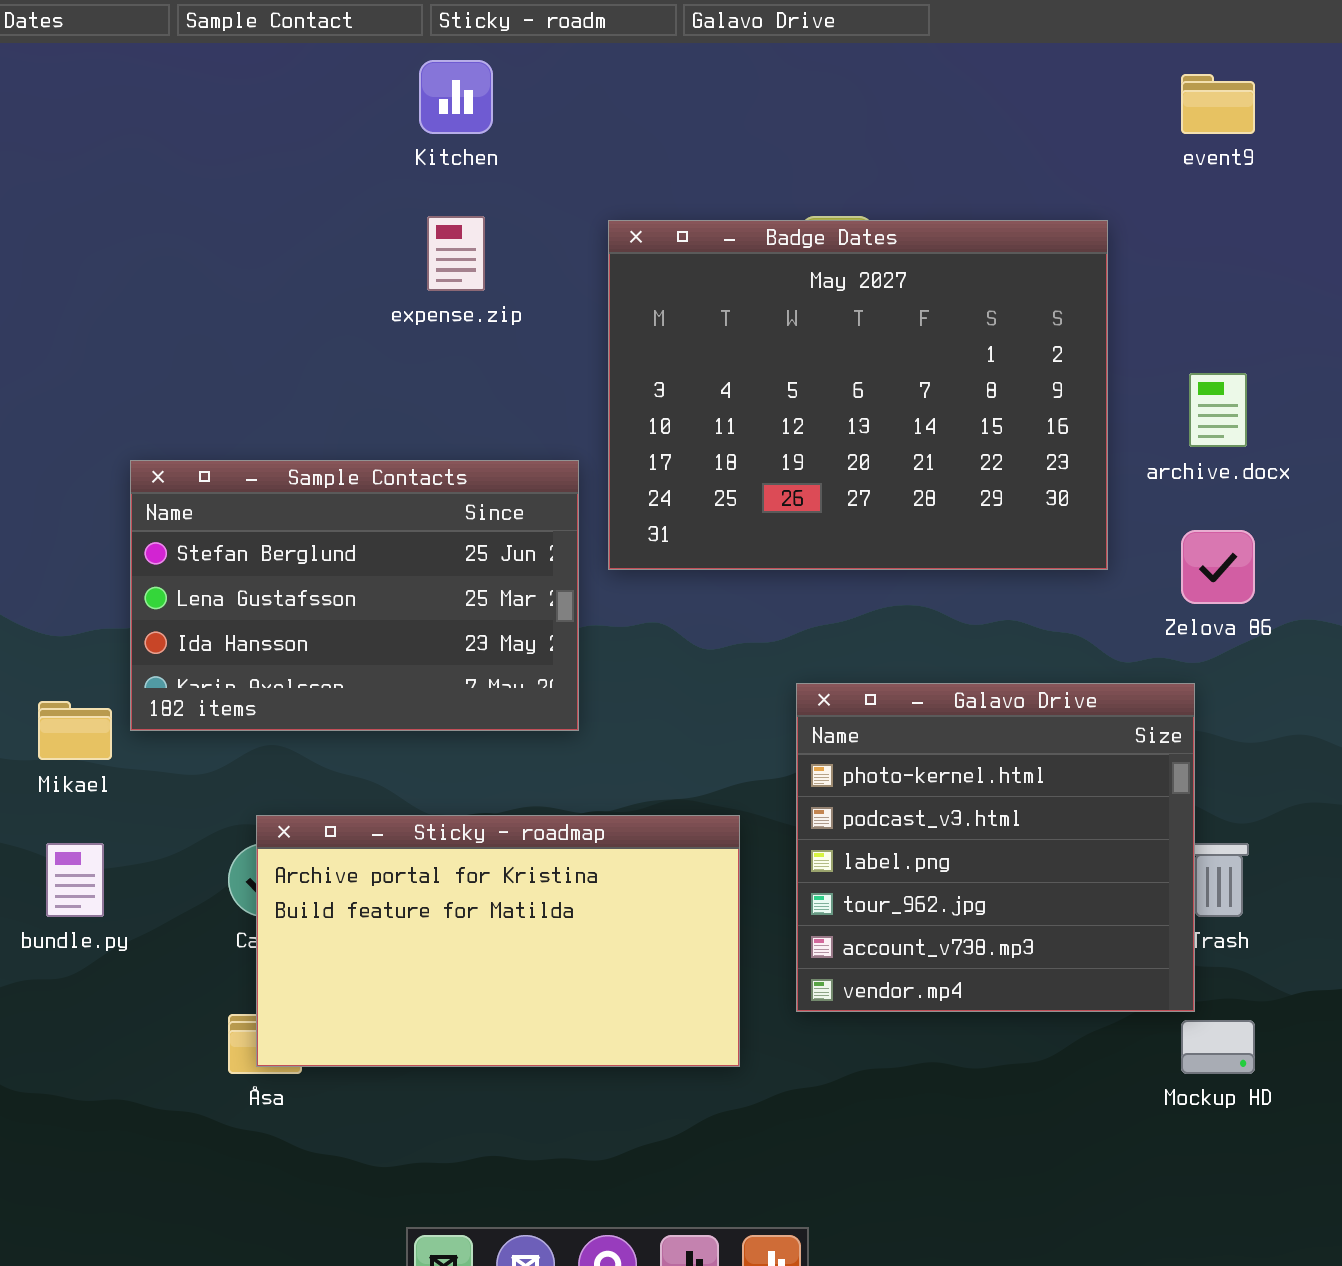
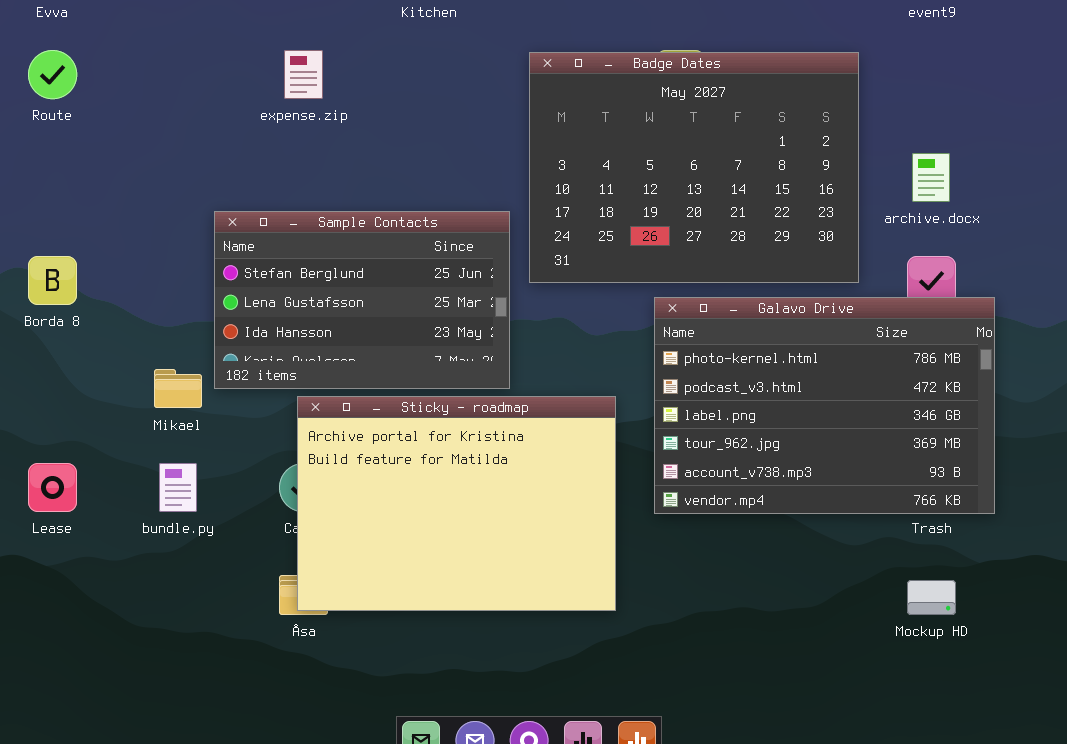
expense.zip: [427,216,485,291] -> [284,50,323,99], moved
Galavo Drive: [796,683,1195,1012] -> [654,297,995,514], moved, resized
Sticky - roadmap: [256,815,740,1067] -> [297,396,616,611], resized

